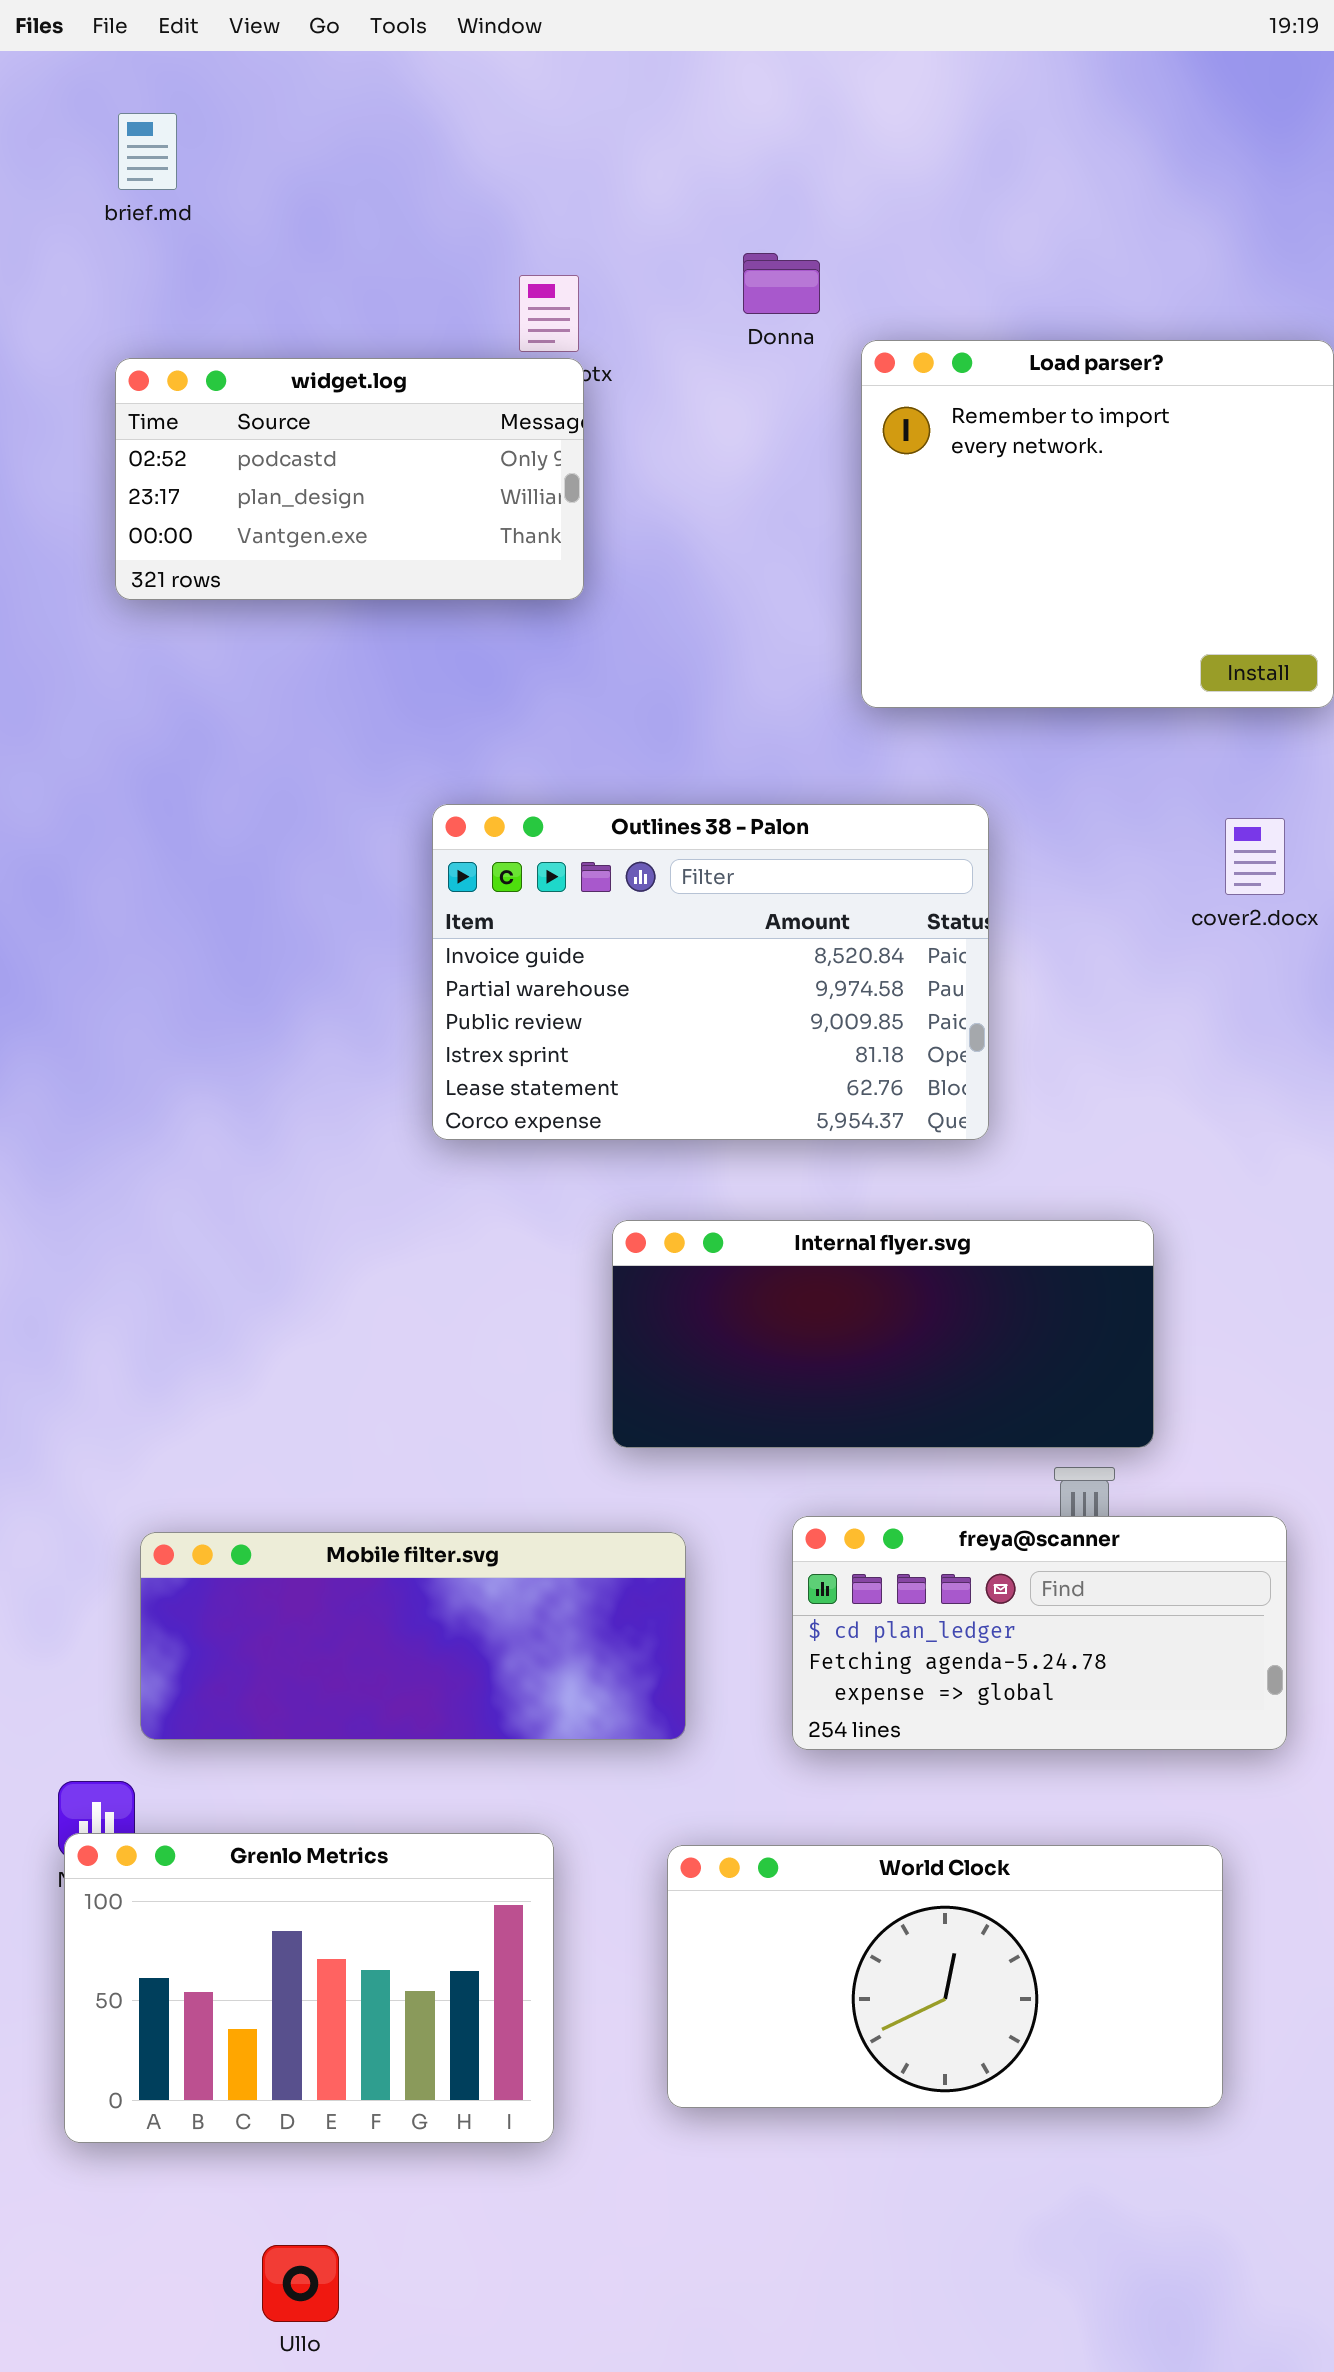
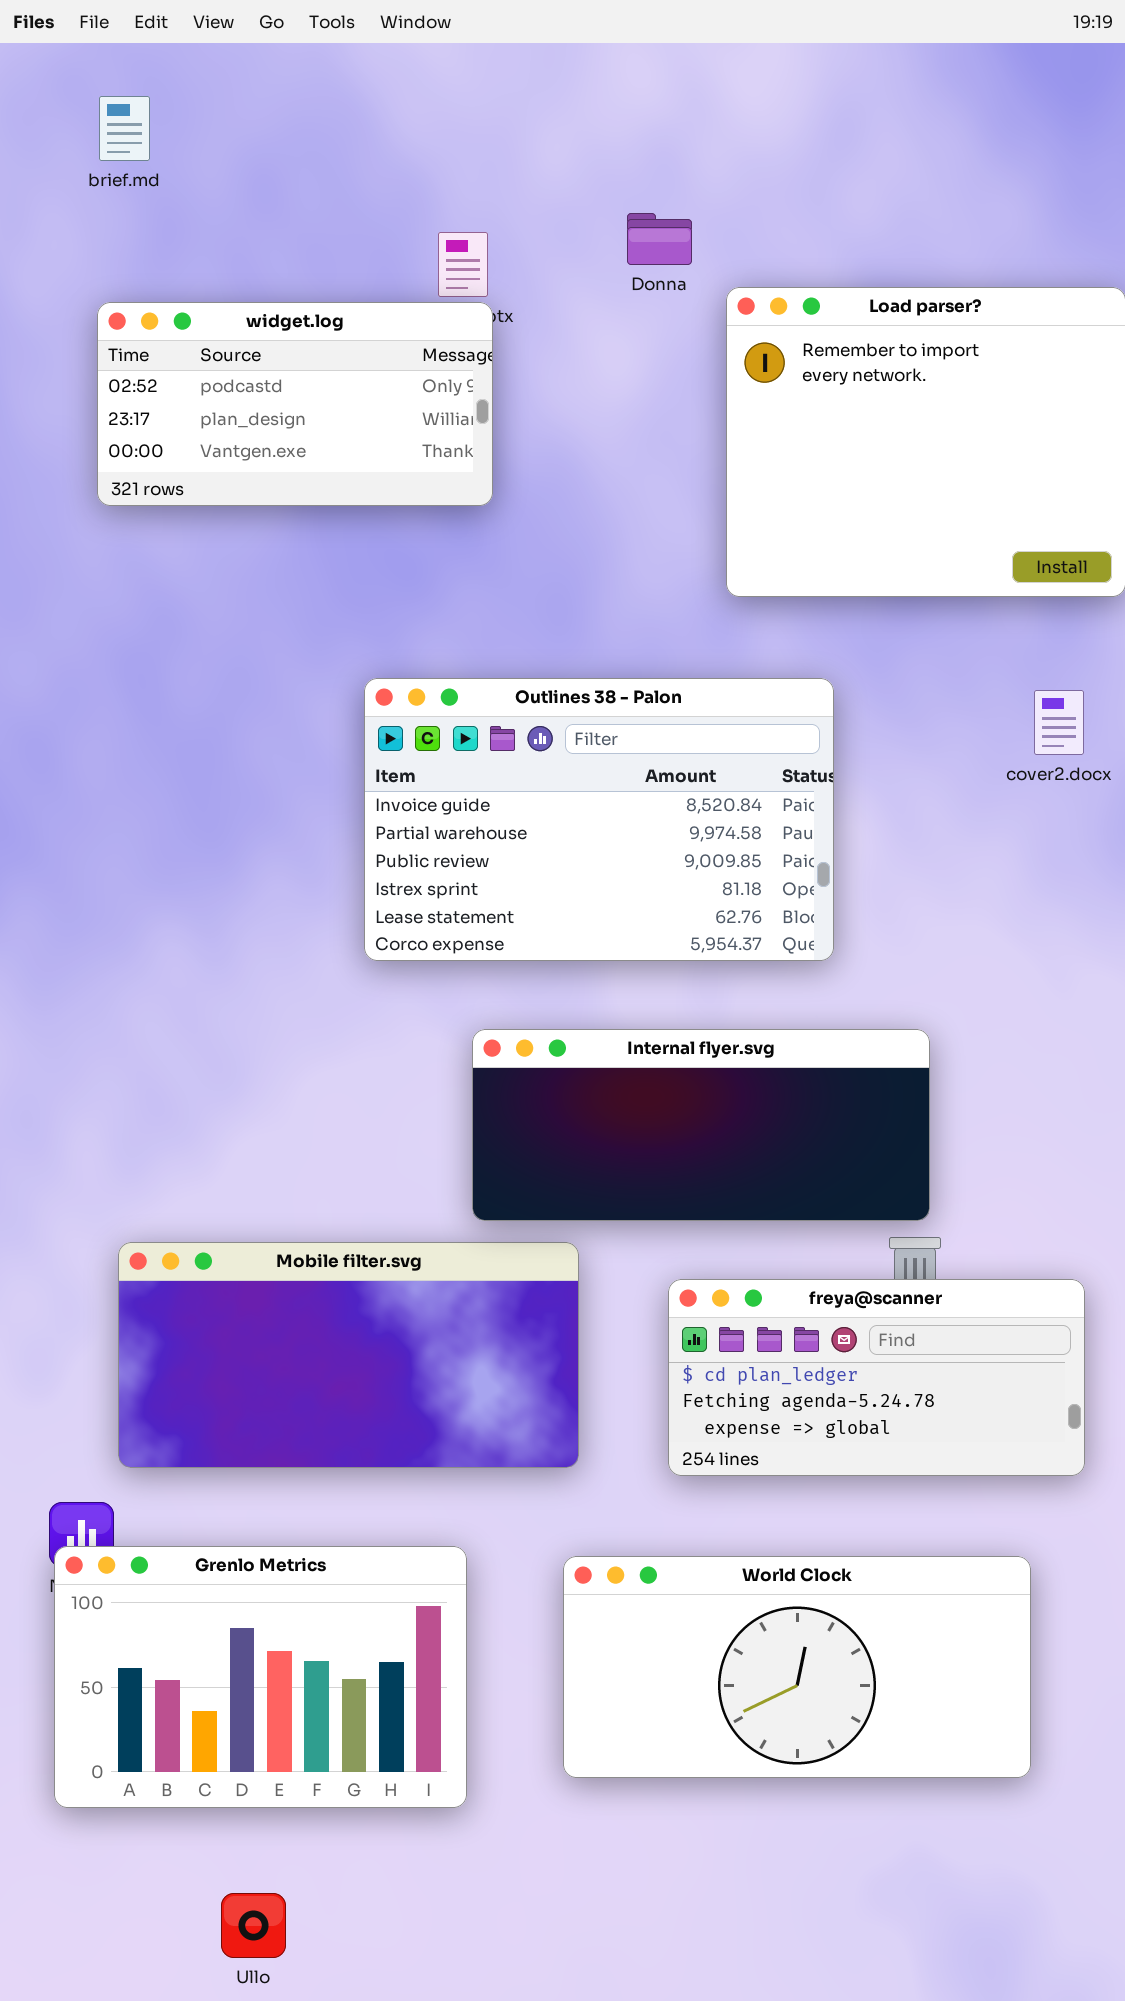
Internal flyer.svg: [612,1220,1154,1448] -> [472,1029,930,1221], moved
Mobile filter.svg: [140,1532,686,1740] -> [118,1242,579,1468], resized

